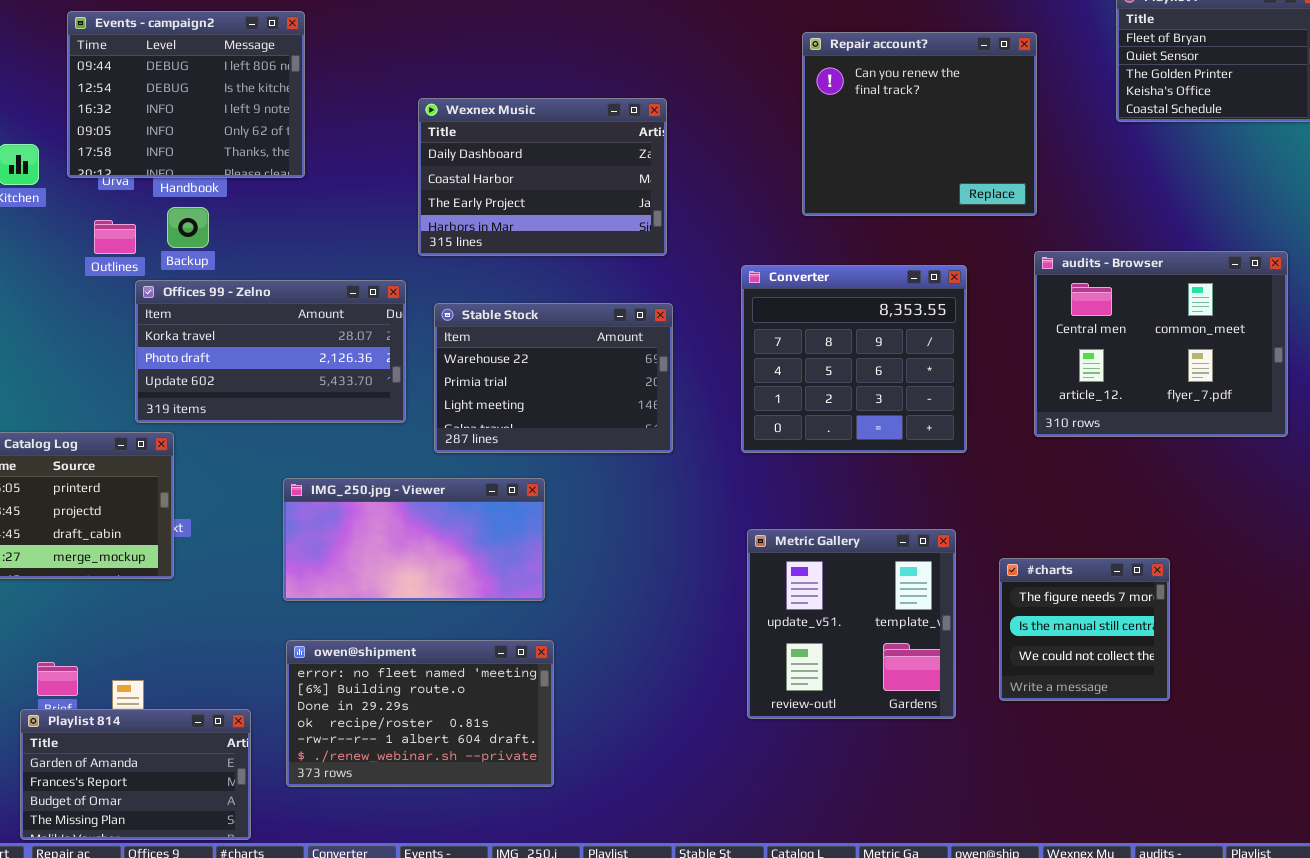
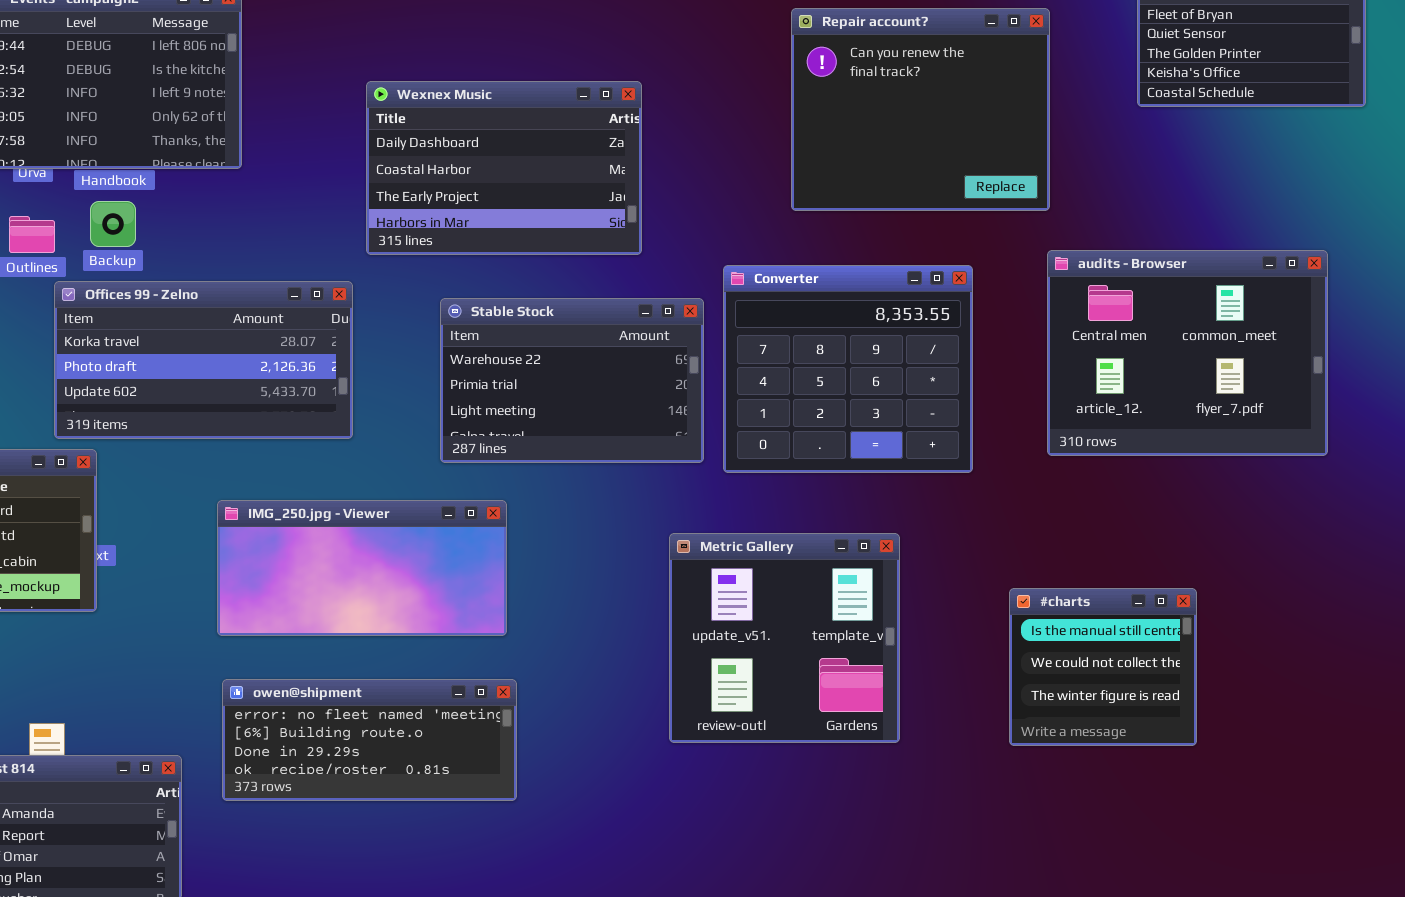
Stable Stock: [434,303,673,453] -> [440,298,704,463], moved
Metric Gallery: [747,529,956,719] -> [669,533,900,743], moved
#charts: [999,558,1170,701] -> [1009,588,1197,746], scrolled down 1 row
owen@shipment: [286,640,554,787] -> [222,679,517,801], resized

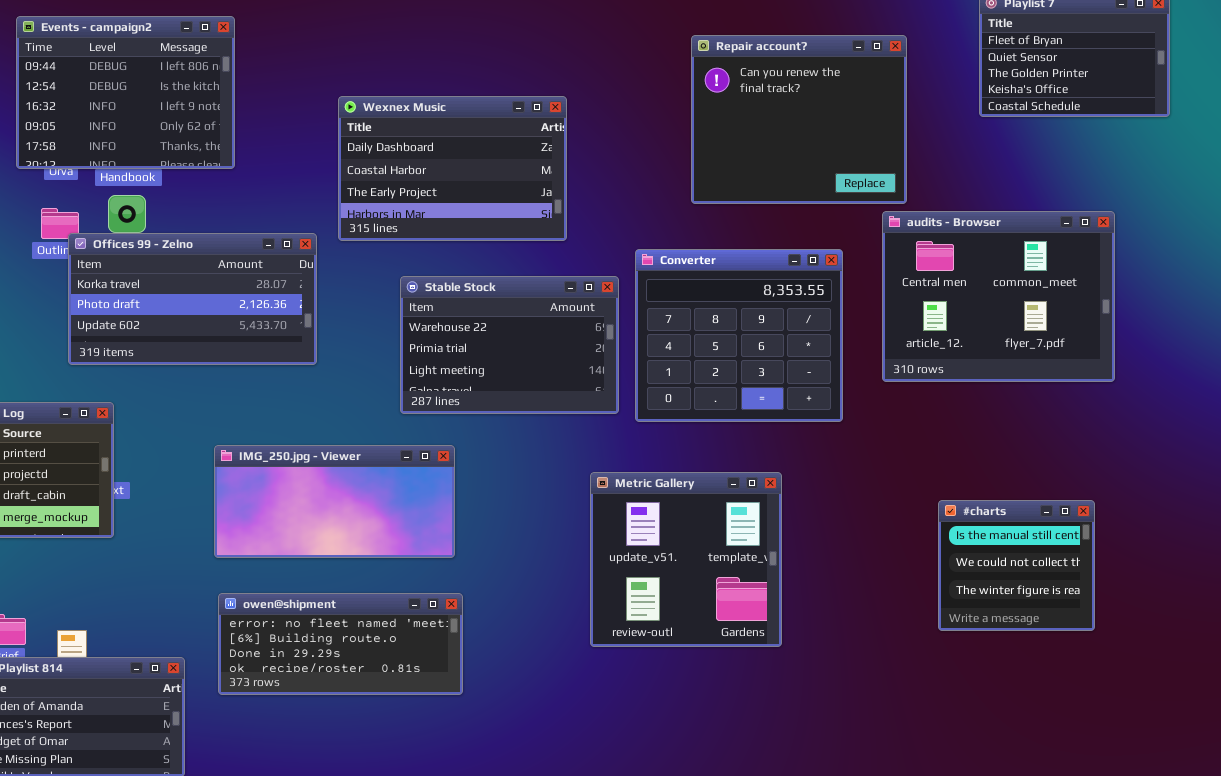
audits - Browser: [1047,250,1328,456] -> [882,211,1115,382], moved
Offices 99 - Zelno: [54,281,353,439] -> [68,233,317,365], moved
#charts: [1009,588,1197,746] -> [938,500,1095,631], moved

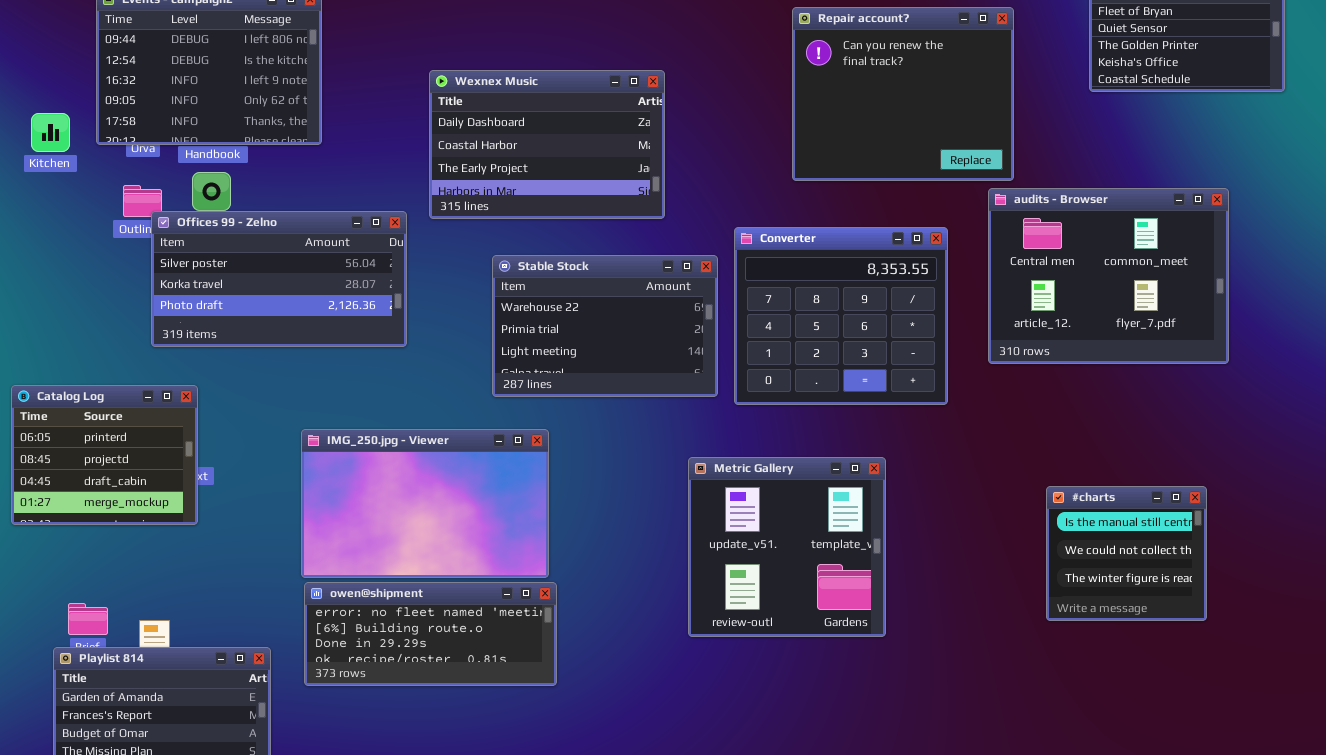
Offices 99 - Zelno: [68,233,317,365] -> [151,211,407,347], scrolled up 1 row
IMG_250.jpg - Viewer: [214,445,455,558] -> [301,429,549,578], resized

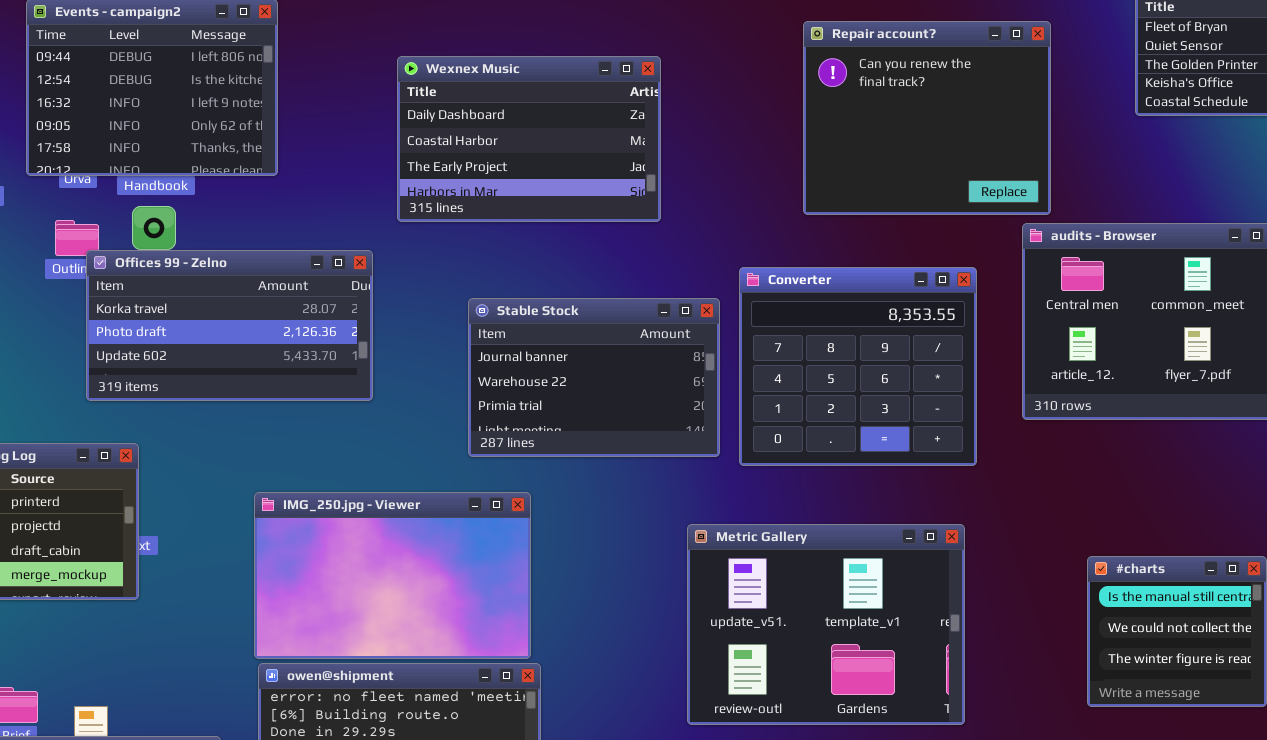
Wexnex Music: [429,70,665,219] -> [397,56,661,222], moved
Offices 99 - Zelno: [151,211,407,347] -> [86,250,373,401], scrolled down 1 row
Stable Stock: [492,255,718,397] -> [468,298,720,457], scrolled up 1 row
Metric Gallery: [688,457,886,637] -> [687,524,965,725], resized

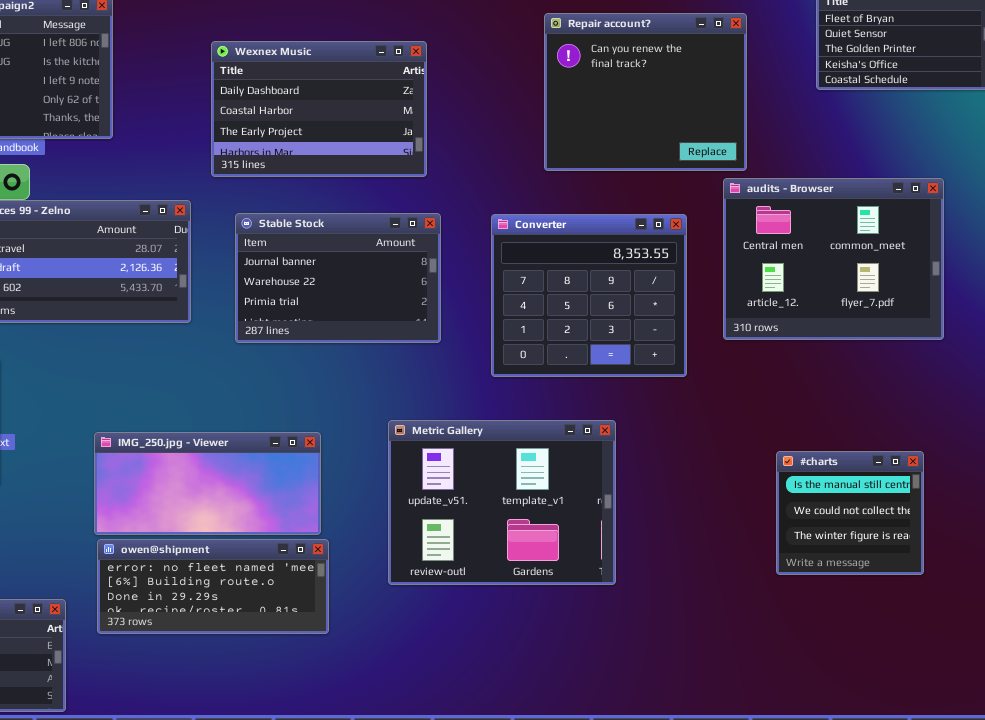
Stable Stock: [468,298,720,457] -> [235,213,441,343], moved
IMG_250.jpg - Viewer: [254,492,531,659] -> [94,432,321,535], resized
Metric Gallery: [687,524,965,725] -> [388,420,616,585], moved

